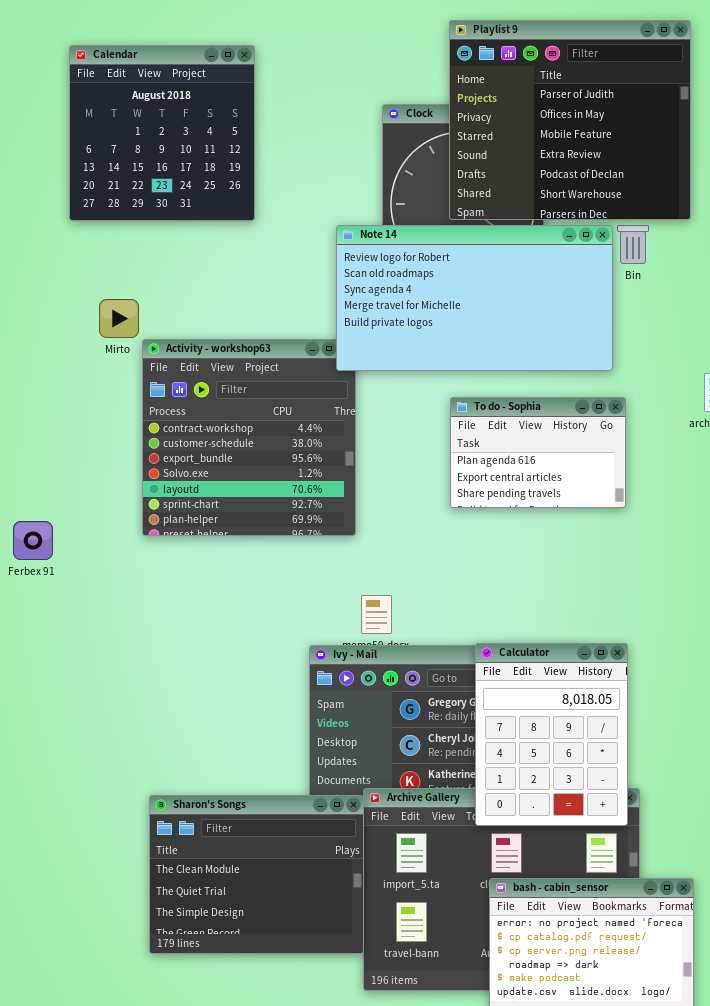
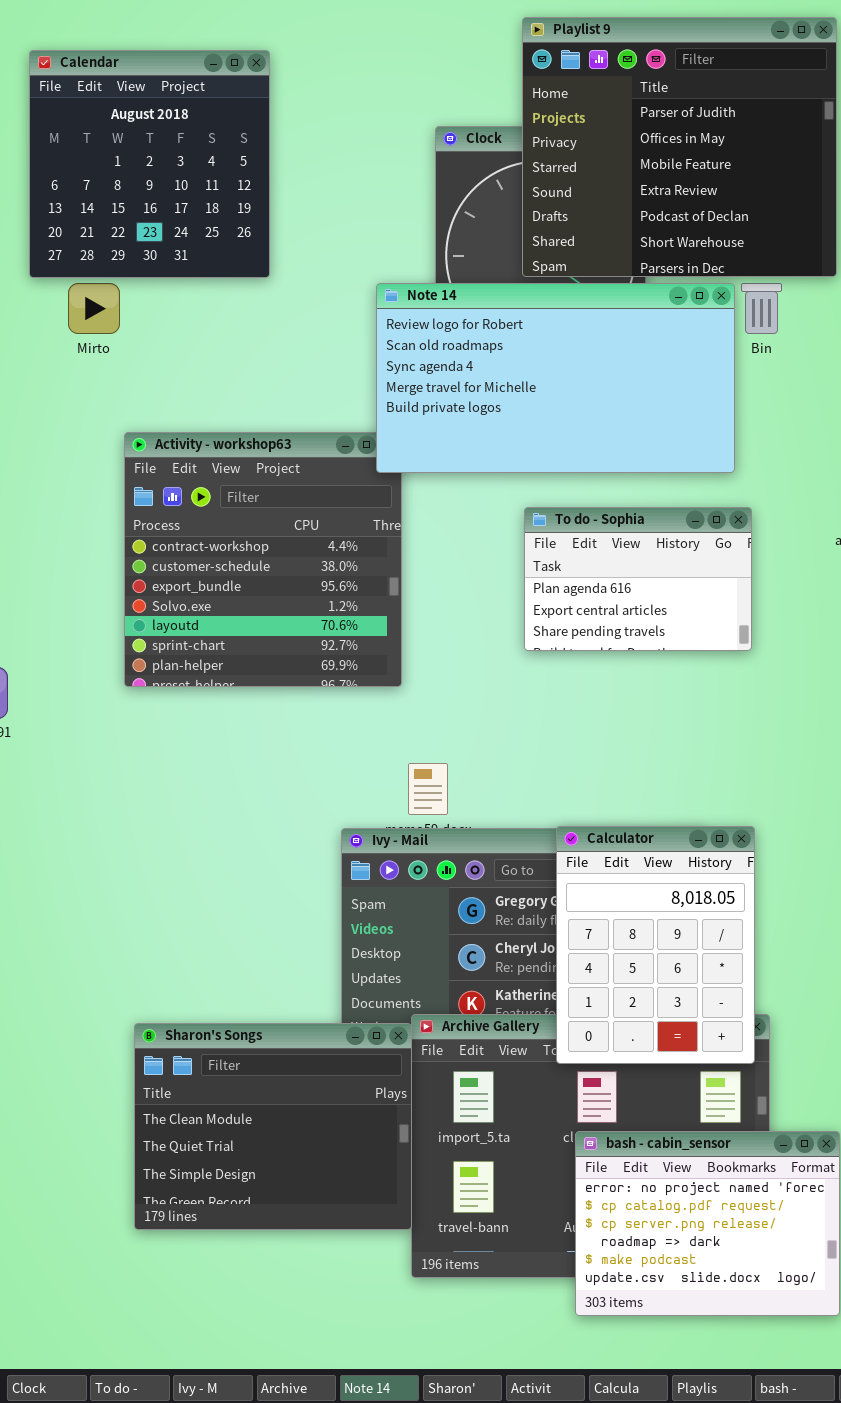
Mirto: [99,299,139,338] -> [68,283,120,334], moved

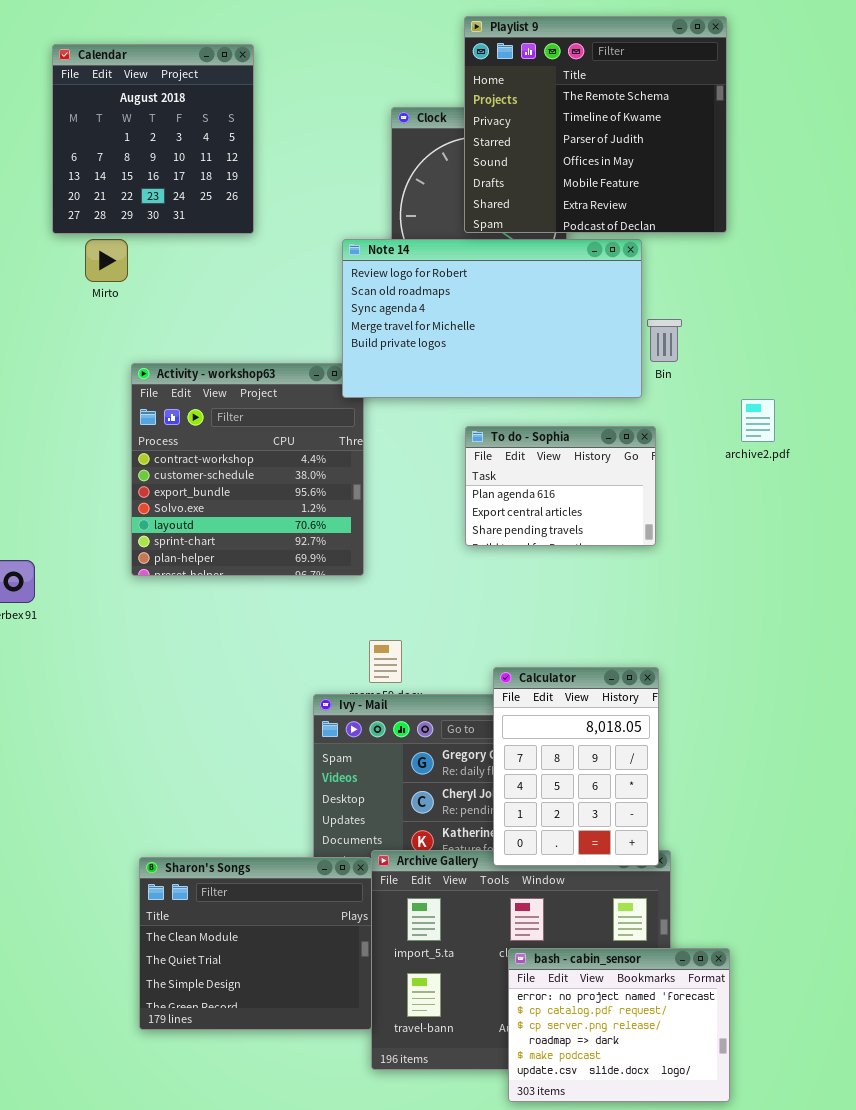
Playlist 9: [522,17,837,277] -> [464,16,727,233], scrolled up 2 rows
Bin: [741,283,782,334] -> [647,319,682,362], moved
Calculator: [556,826,755,1064] -> [493,667,659,866], moved

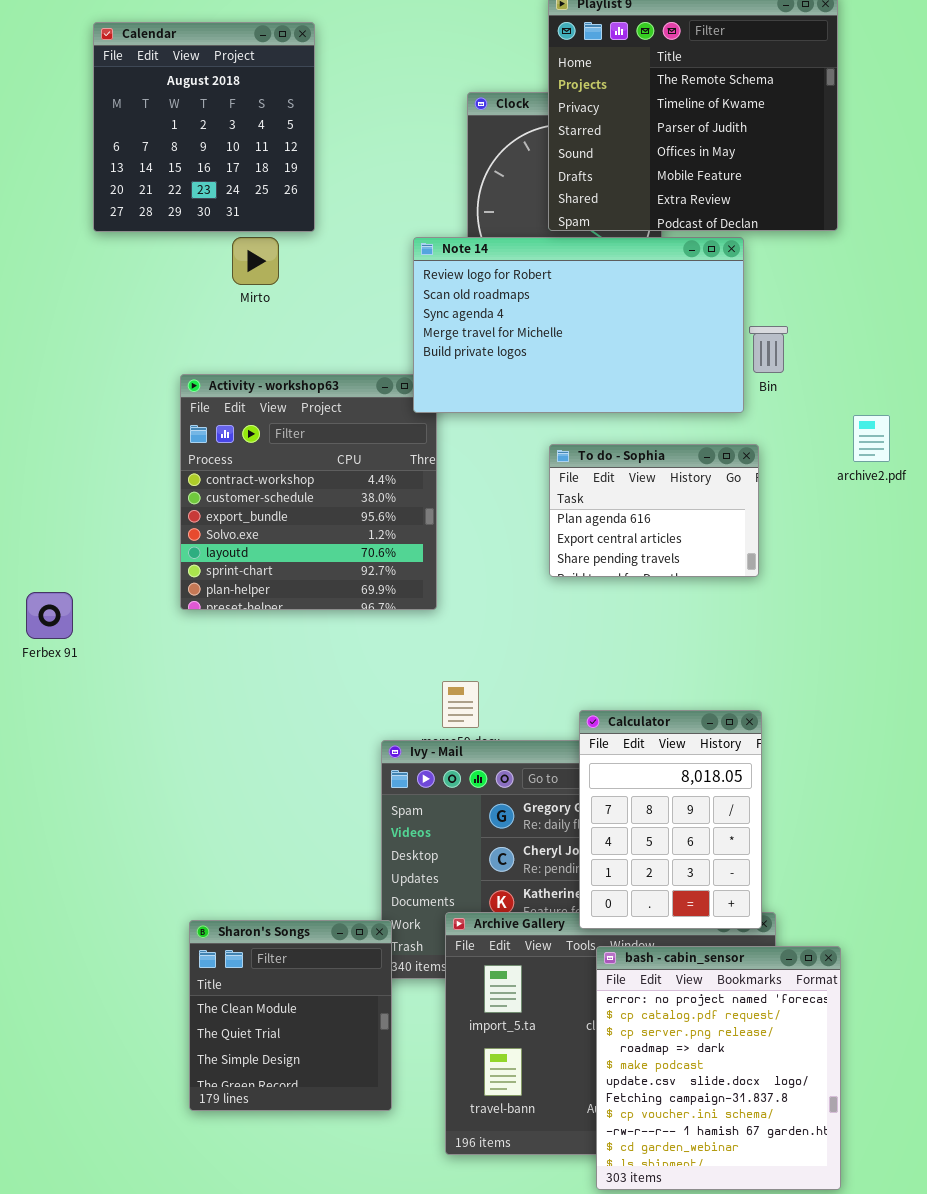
Mirto: [85,239,128,282] -> [232,237,279,285], moved
Sharon's Songs: [139,857,372,1030] -> [189,920,392,1111], resized
bash - cabin_sensor: [508,948,730,1102] -> [596,946,841,1190], resized

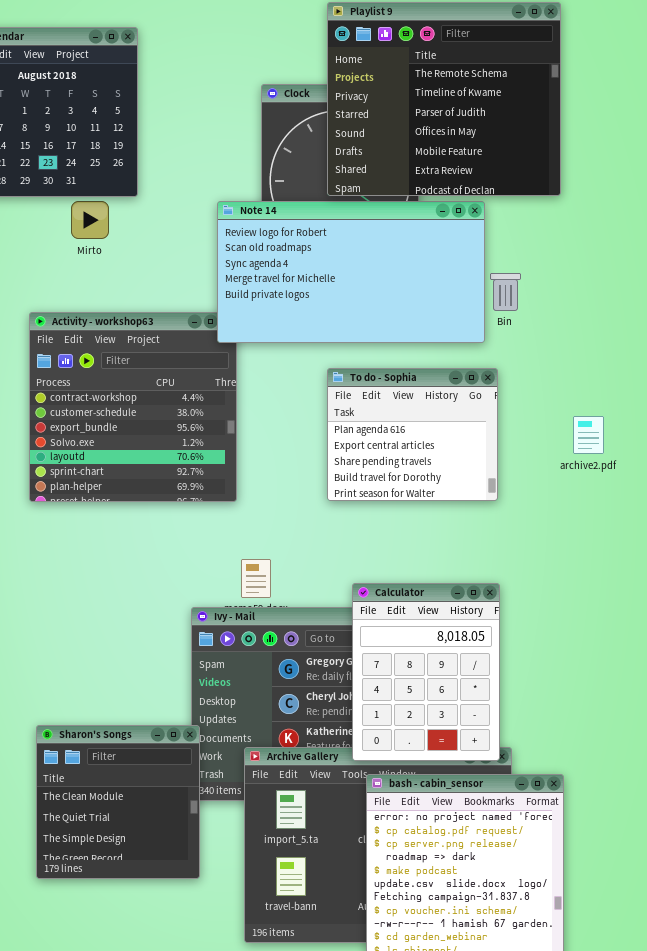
archive2.pdf: [853,415,890,462] -> [573,416,604,454], moved
To do - Sophia: [549,444,759,577] -> [327,368,498,501], resized
Sharon's Songs: [189,920,392,1111] -> [36,725,200,879], moved

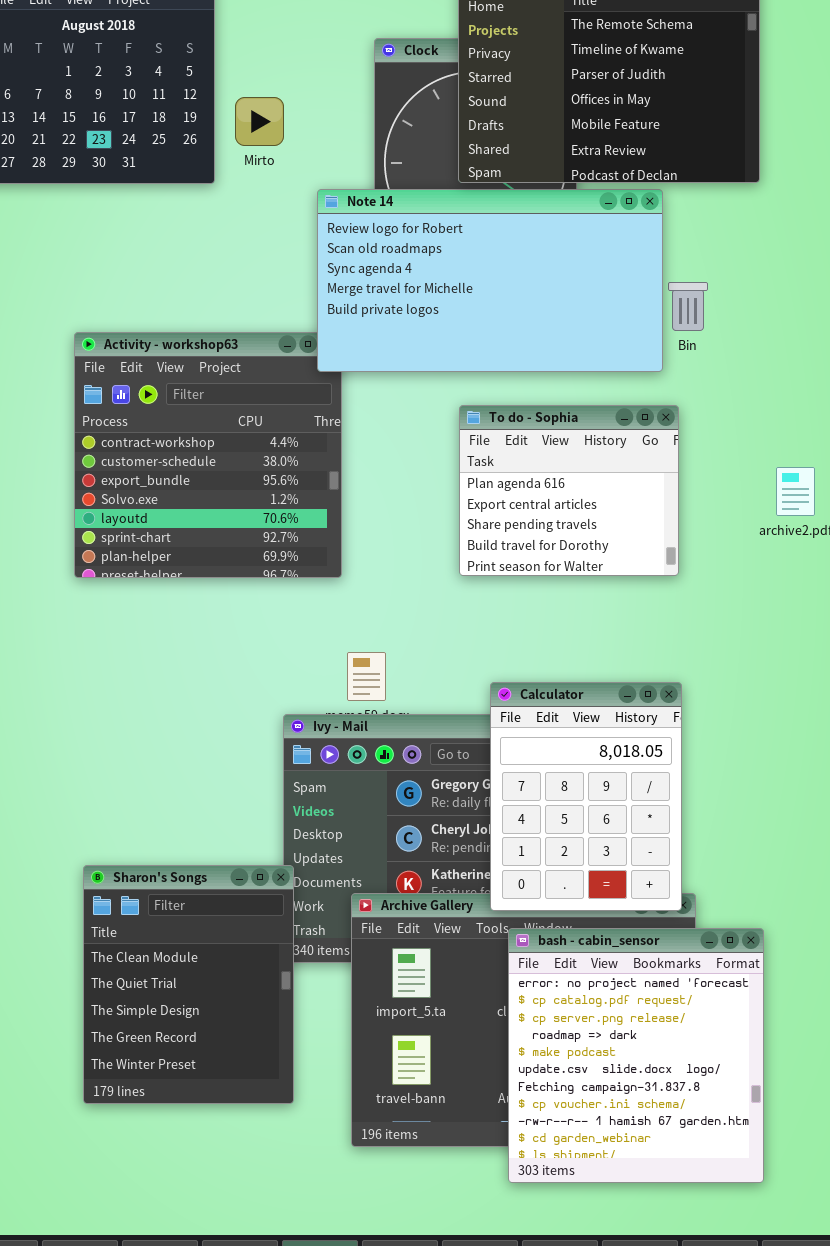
Mirto: [71,201,109,239] -> [235,97,284,146], moved
Sharon's Songs: [36,725,200,879] -> [83,865,294,1104], resized

